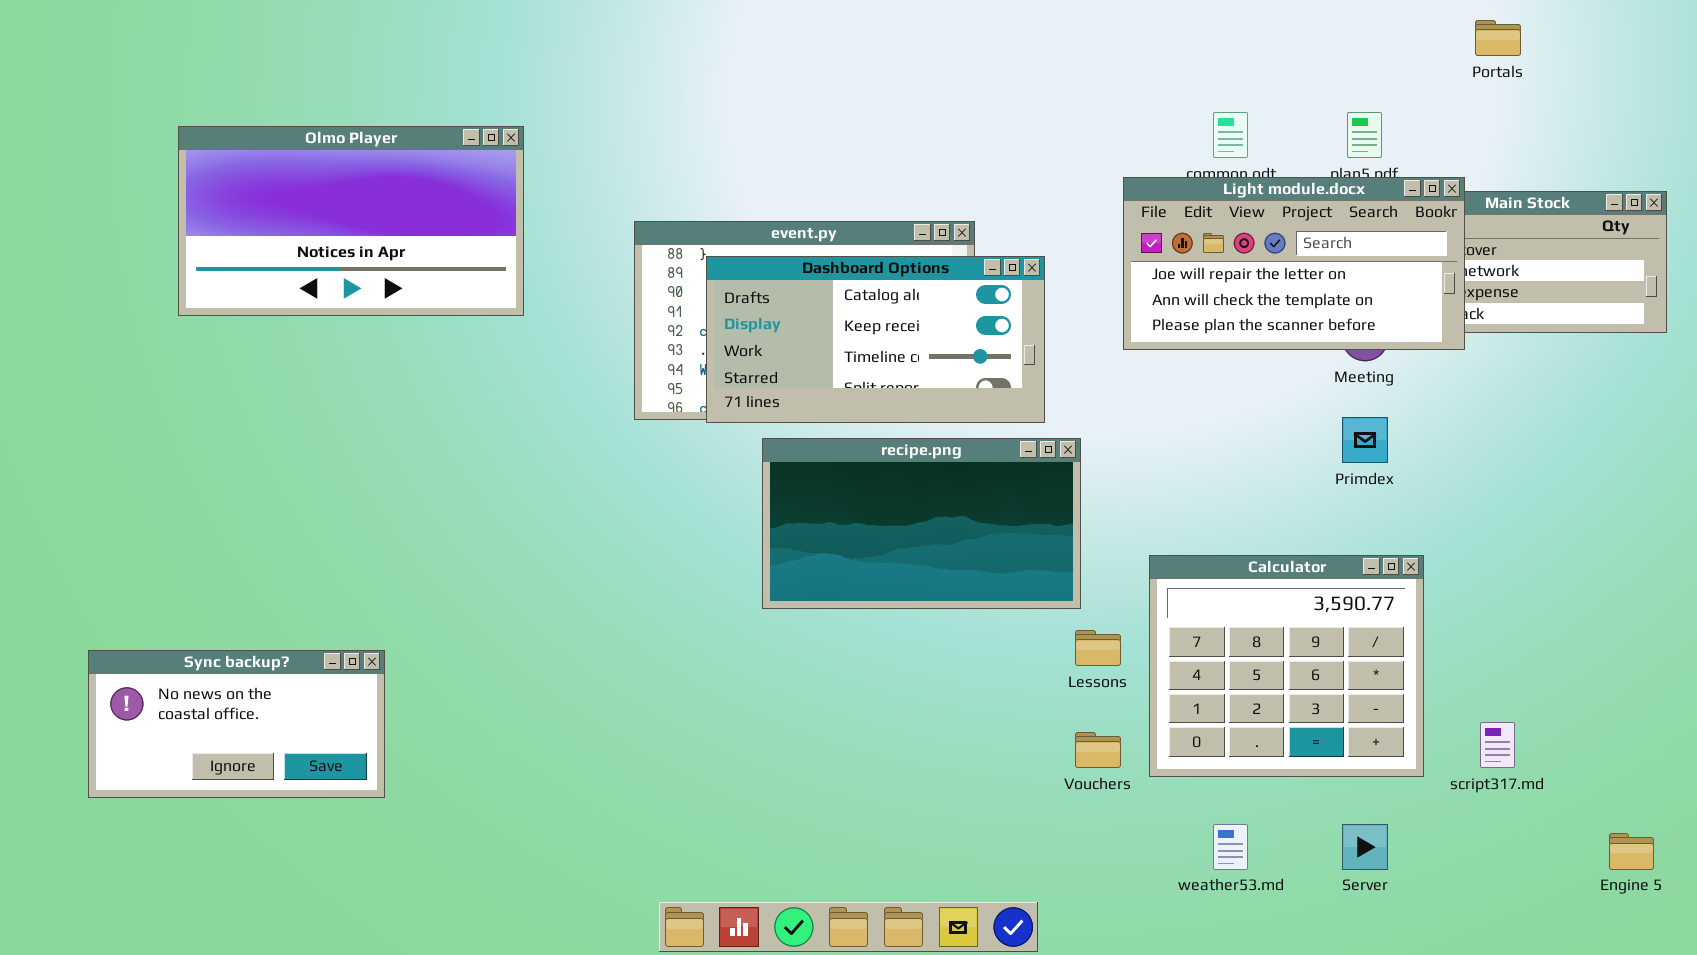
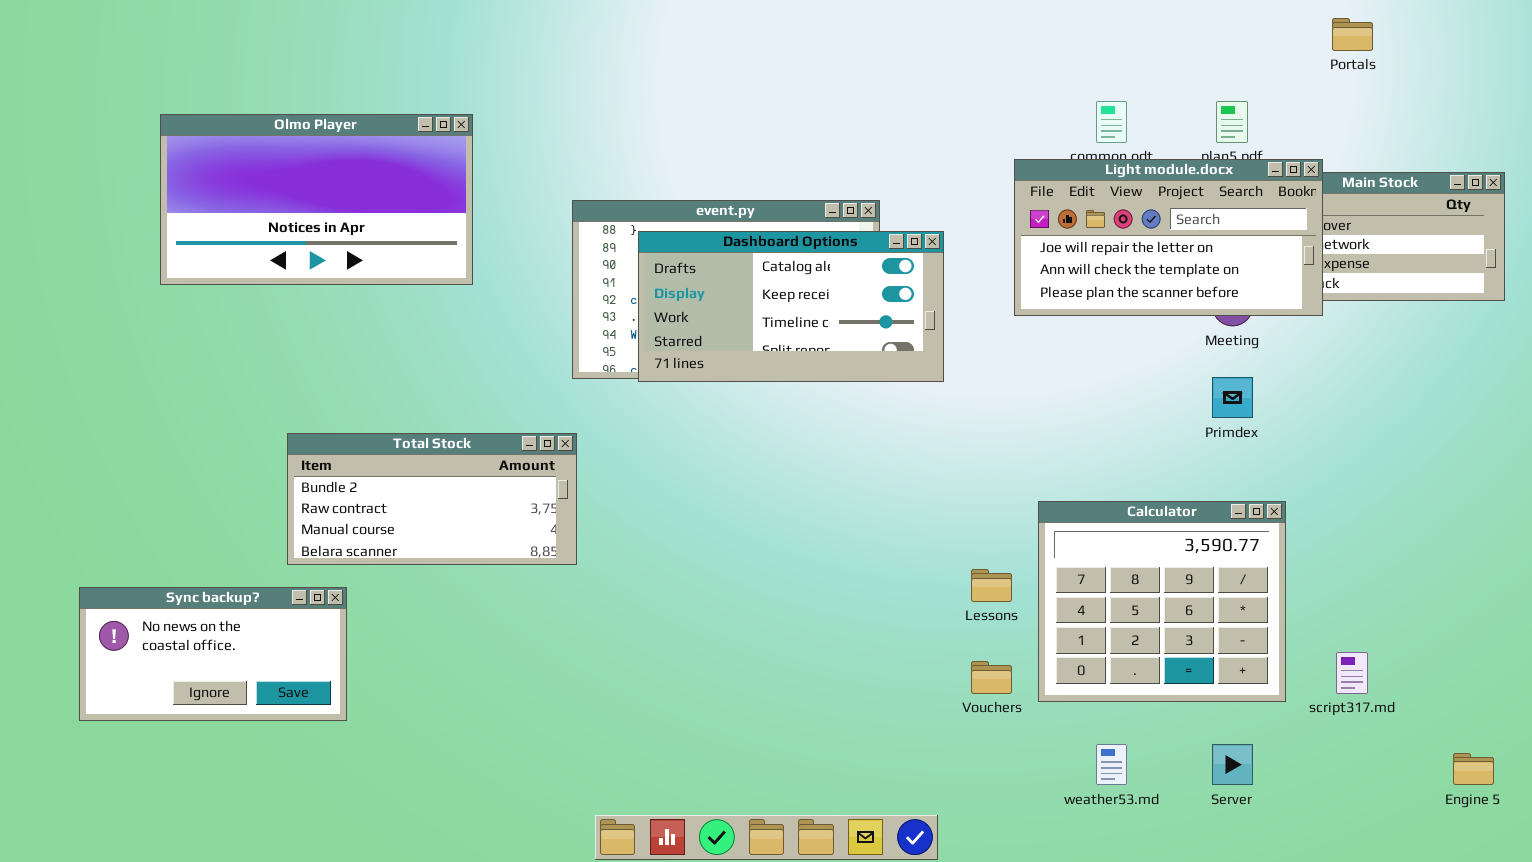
recipe.png: [762,438,1081,609] -> none, closed
Total Stock: none -> [287,433,577,565], opened

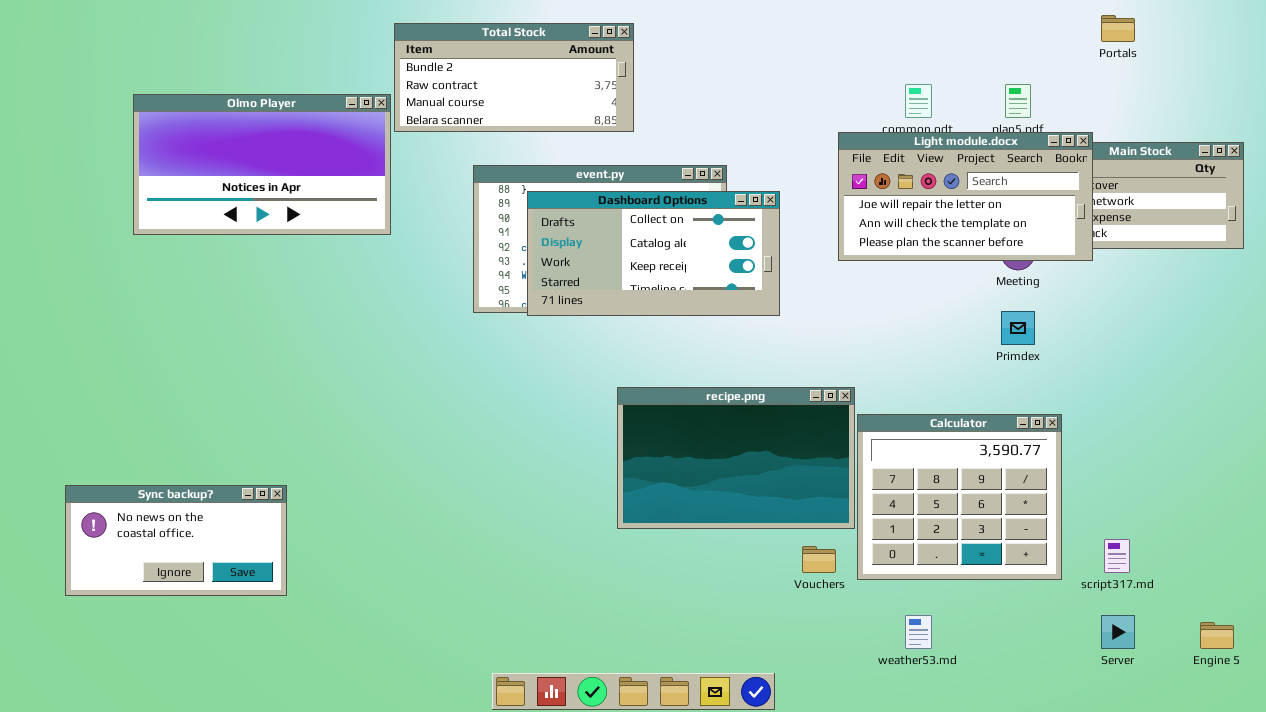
Dashboard Options: [638,231,944,382] -> [527,191,780,316], scrolled up 1 row
Total Stock: [287,433,577,565] -> [394,23,634,132], moved
recipe.png: none -> [617,387,855,529], opened
Server: [1212,744,1253,785] -> [1101,615,1135,649], moved

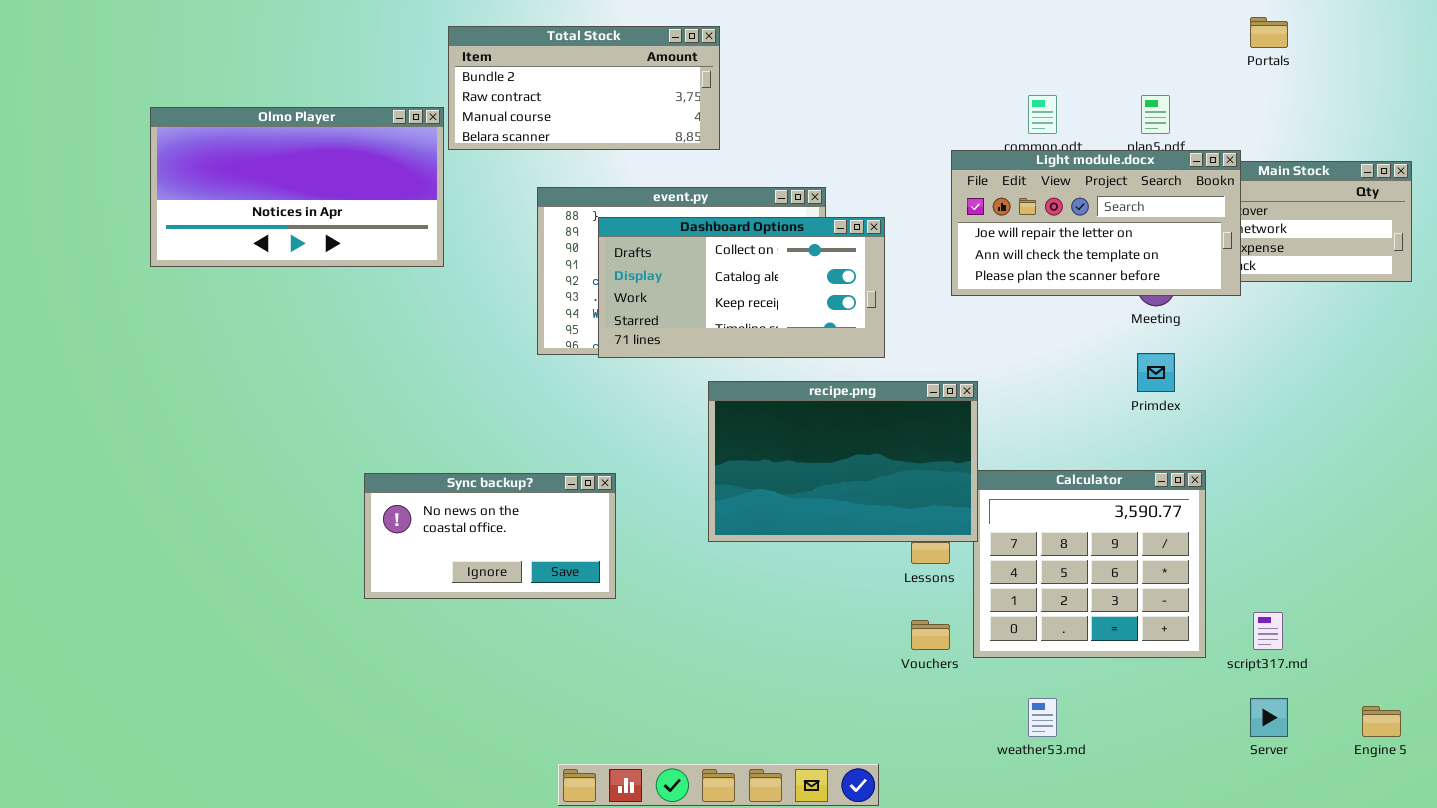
recipe.png: [617,387,855,529] -> [708,381,978,542], moved
Sync backup?: [65,485,287,596] -> [364,473,616,599], moved

